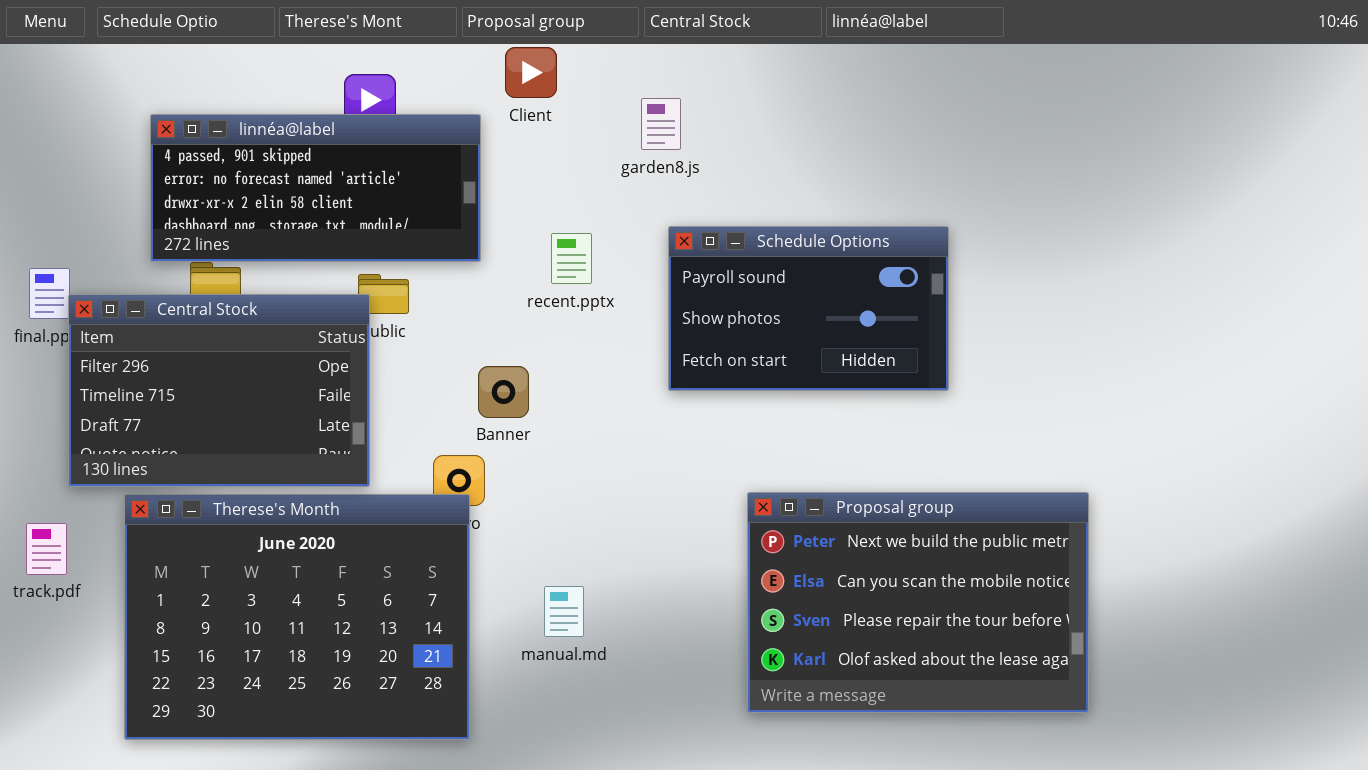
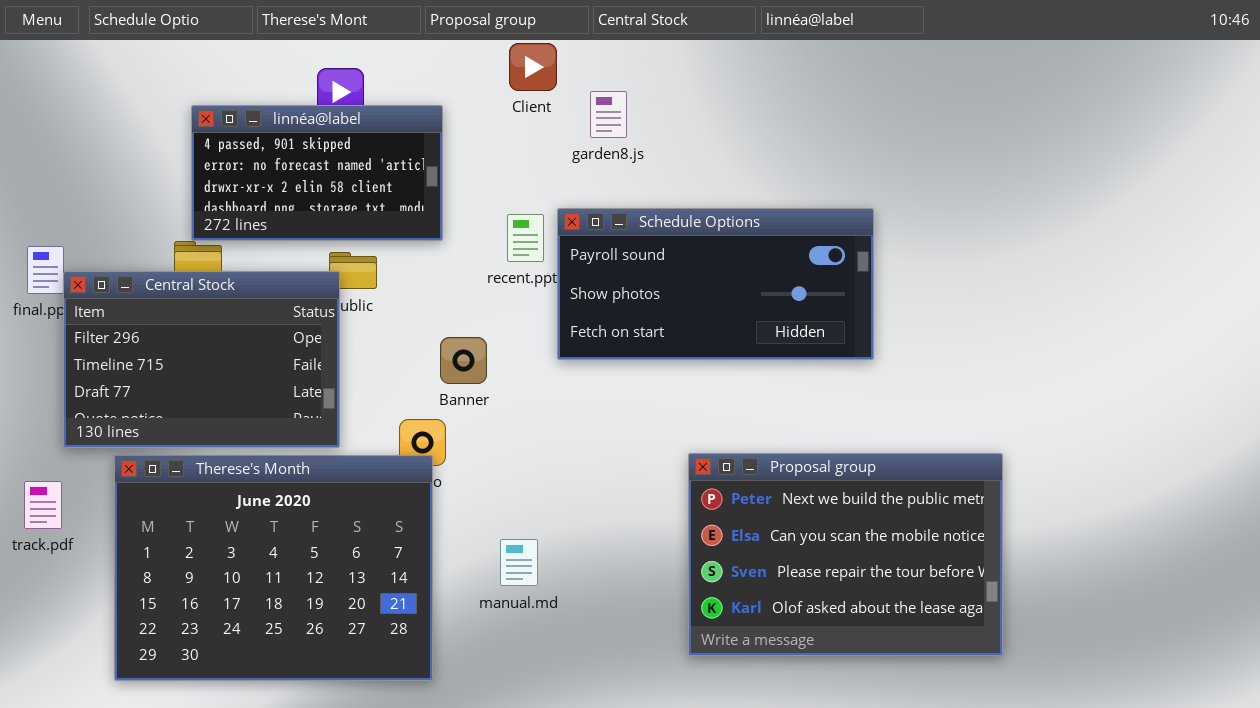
Client: [505,47,557,98] -> [509,43,557,91], moved
linnéa@label: [150,114,481,262] -> [191,105,443,241], resized
Schedule Options: [668,226,949,391] -> [557,208,874,360], resized

